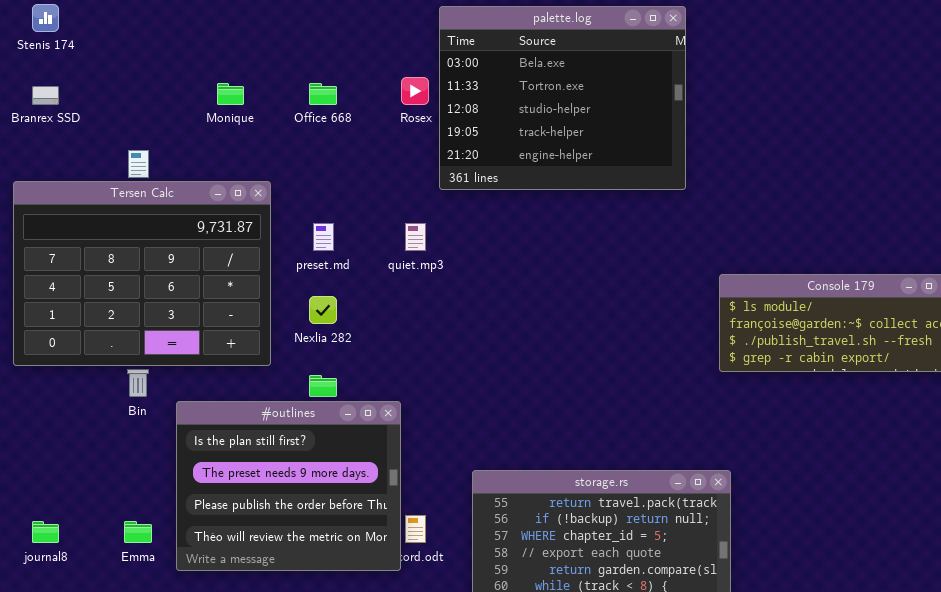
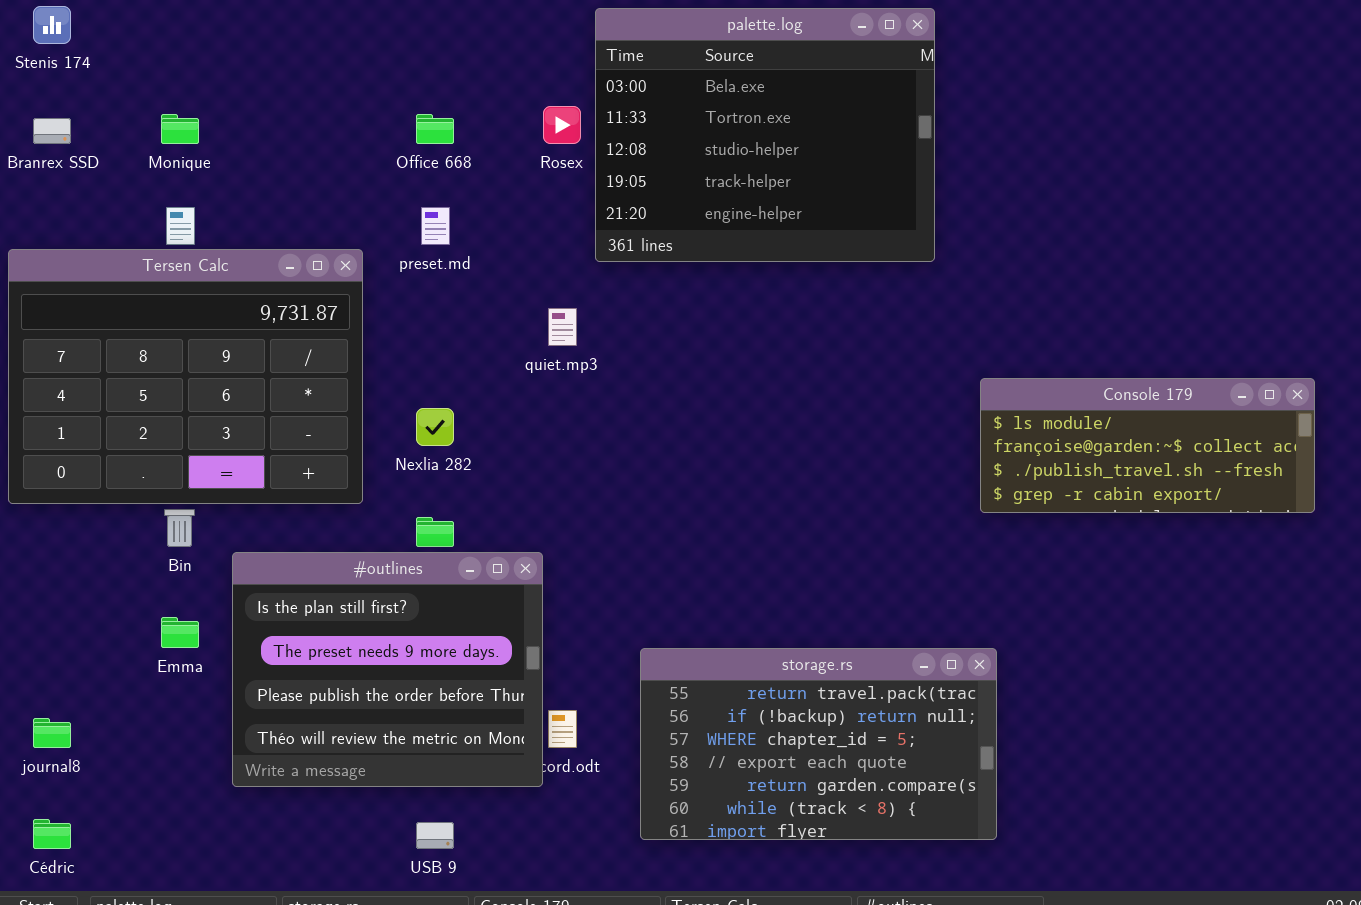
Monique: [217,83,244,105] -> [161,114,199,144], moved
preset.md: [313,223,334,251] -> [421,207,450,245], moved
Emma: [124,521,152,543] -> [161,617,199,648], moved

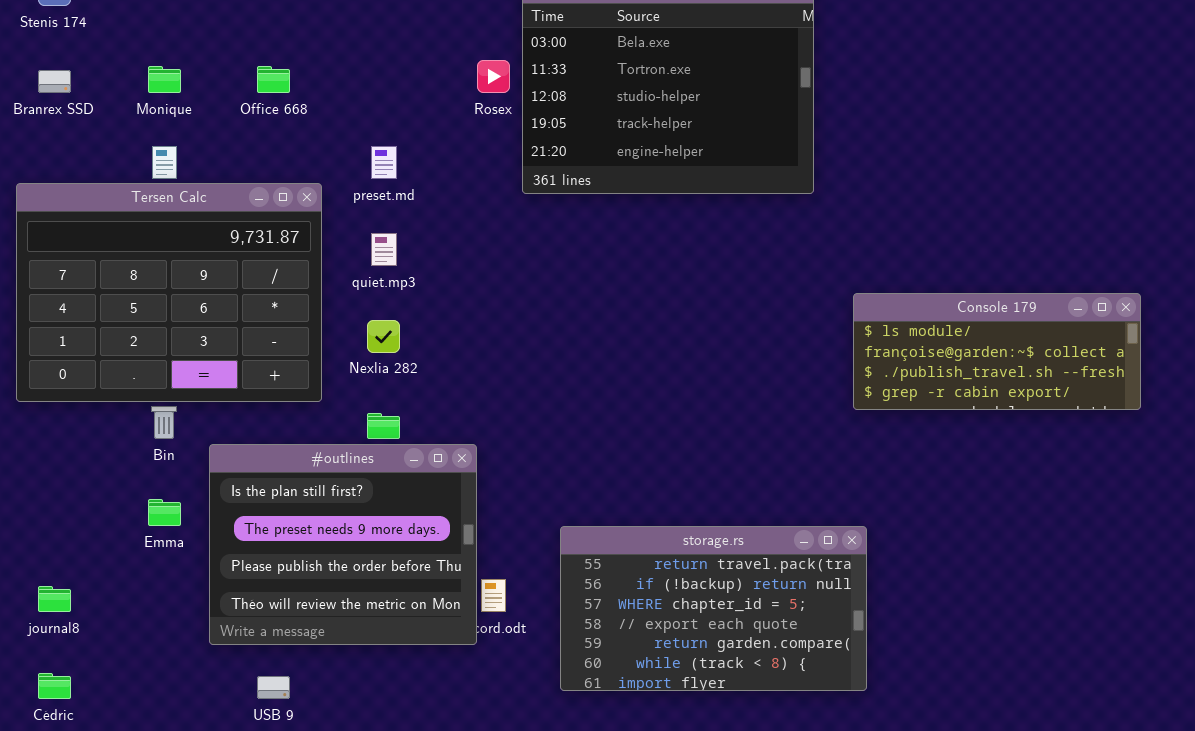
Office 668: [416,114,454,144] -> [257,66,290,93], moved
quiet.mp3: [548,308,577,346] -> [371,233,397,266], moved
USB 9: [416,822,454,849] -> [257,676,290,699], moved

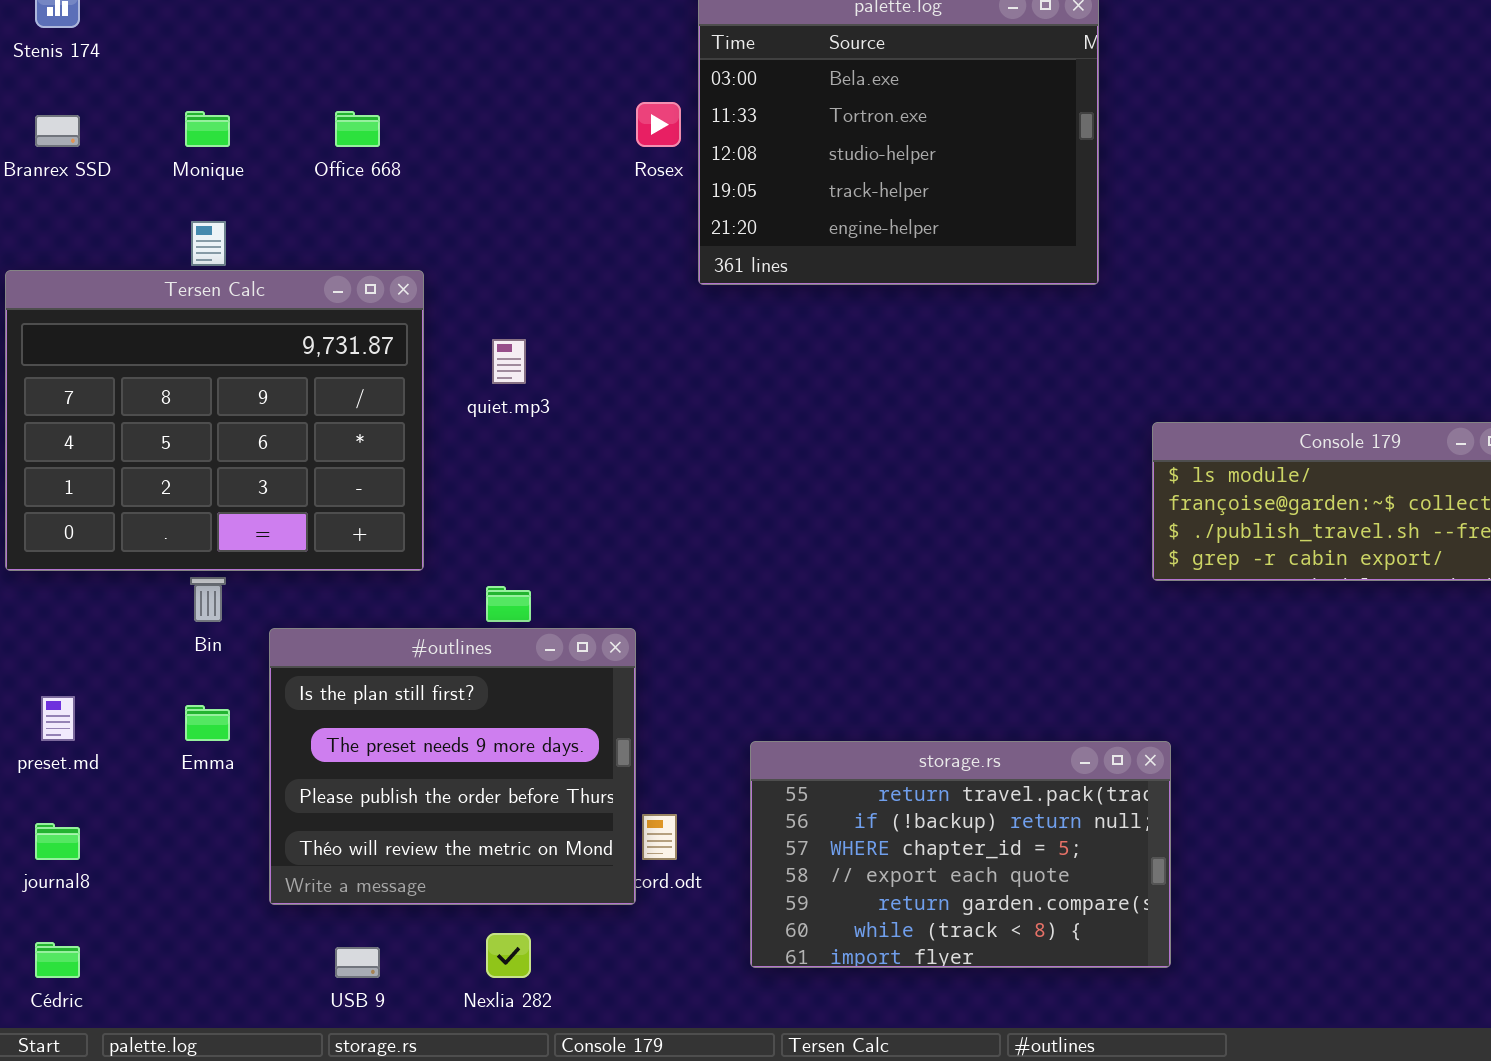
preset.md: [371,146,397,179] -> [41,696,75,741], moved
Nexlia 282: [367,320,400,353] -> [486,933,531,978], moved

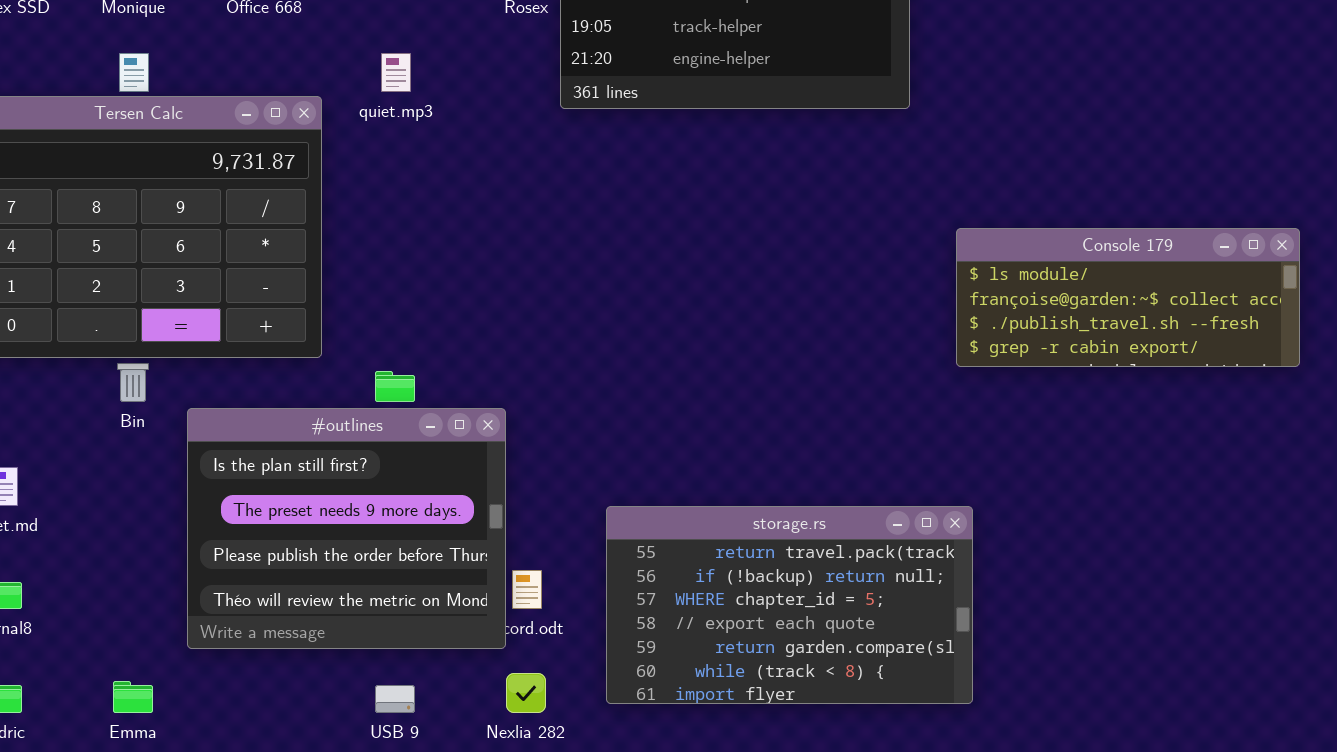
quiet.mp3: [492,339,526,384] -> [381,53,411,92], moved
Emma: [185,705,230,741] -> [113,681,153,713], moved
Nexlia 282: [486,933,531,978] -> [506,673,546,713], moved
USB 9: [335,947,380,978] -> [375,685,415,713], moved

